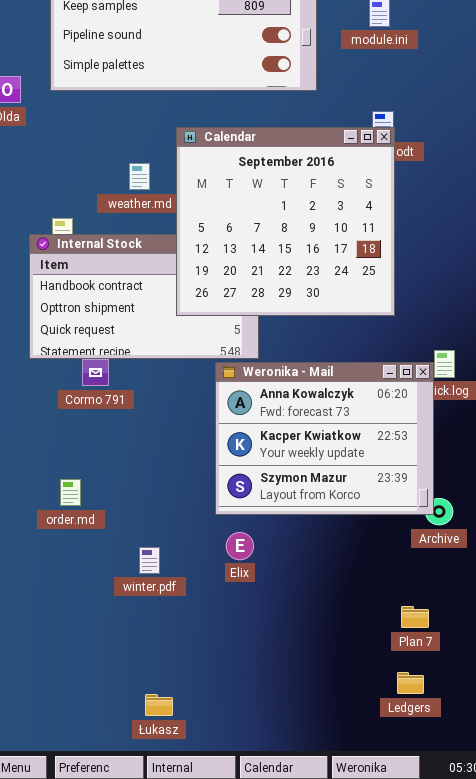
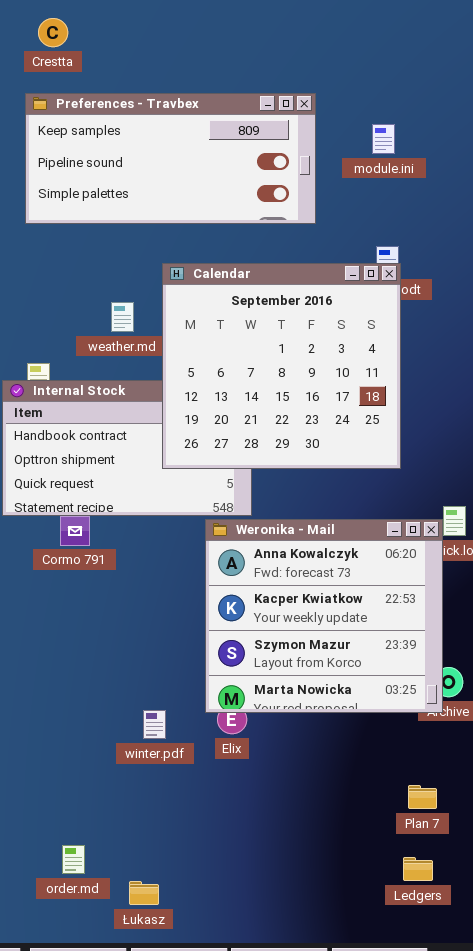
Weronika - Mail: [215,362,434,515] -> [205,519,443,713], resized
order.md: [60,479,81,506] -> [62,845,85,874], moved
winter.pdf: [139,547,160,574] -> [143,710,166,739], moved

